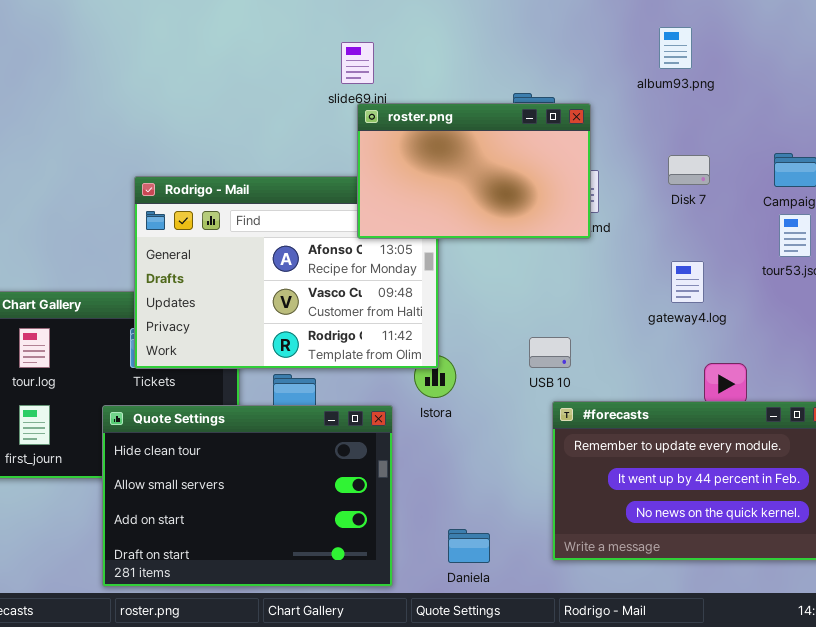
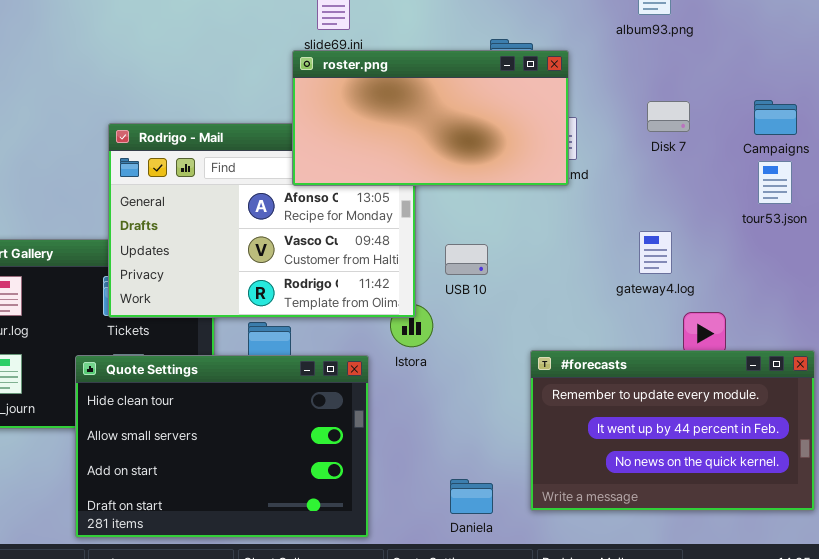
roster.png: [357,103,591,239] -> [292,50,569,186], resized
gateway4.log: [671,261,704,303] -> [639,231,672,274], moved
USB 10: [529,337,571,368] -> [445,244,488,275], moved
Daniela: [448,529,490,563] -> [450,479,493,514], moved

